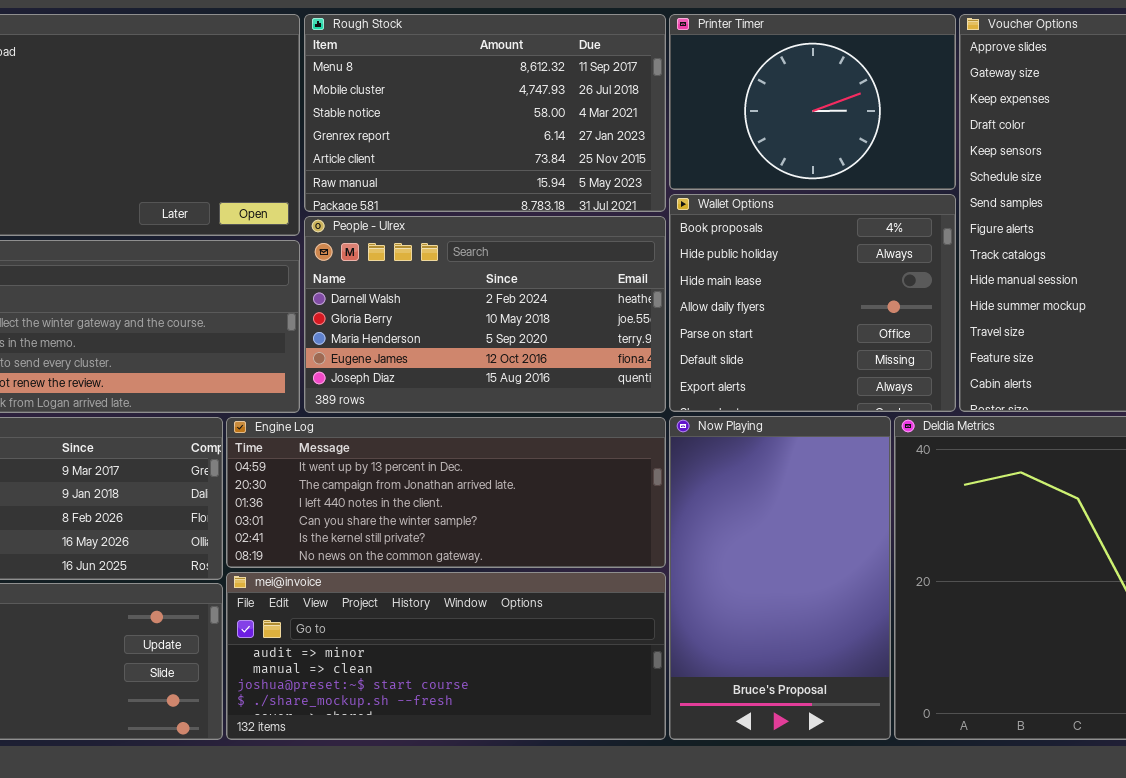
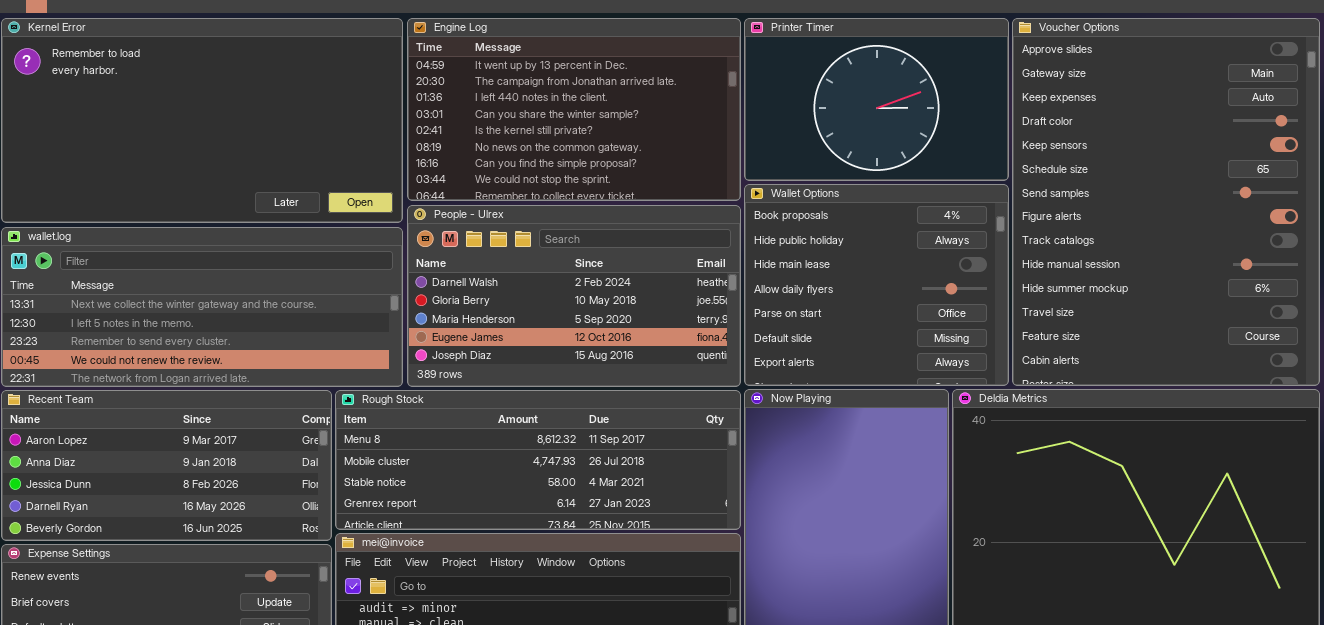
Rough Stock: [304,14,666,212] -> [335,390,741,530], moved, resized
Engine Log: [226,417,666,568] -> [407,18,741,201], moved, resized

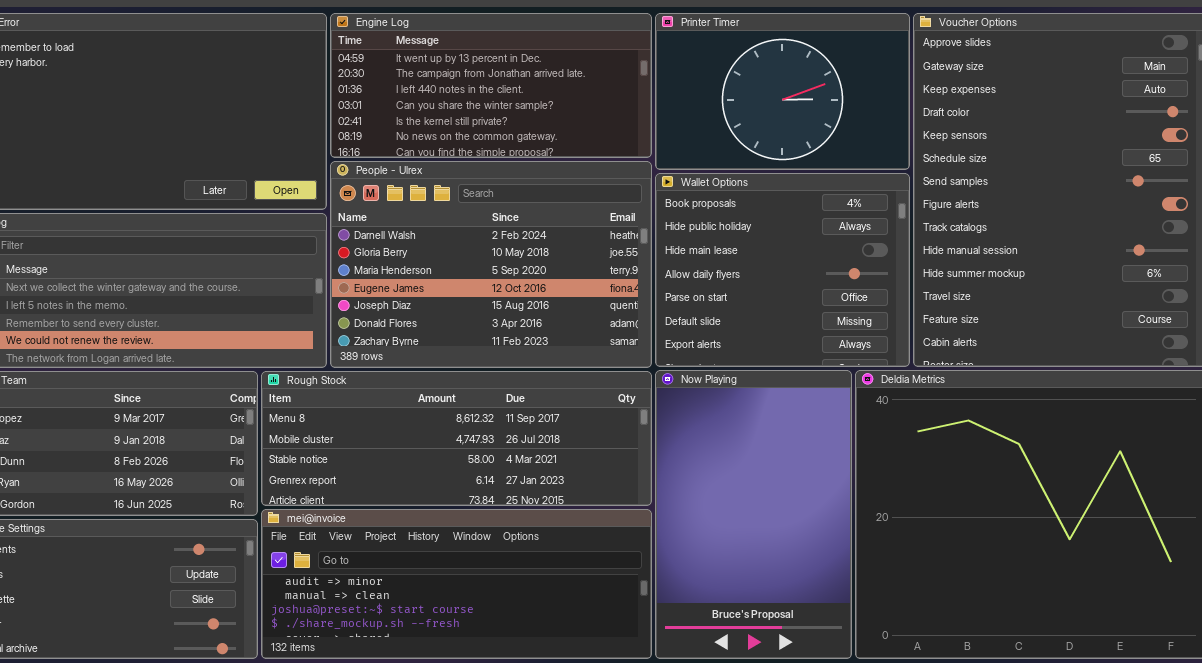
Engine Log: [407,18,741,201] -> [330,13,652,158], resized
People - Ulrex: [407,205,741,387] -> [330,161,652,368], resized

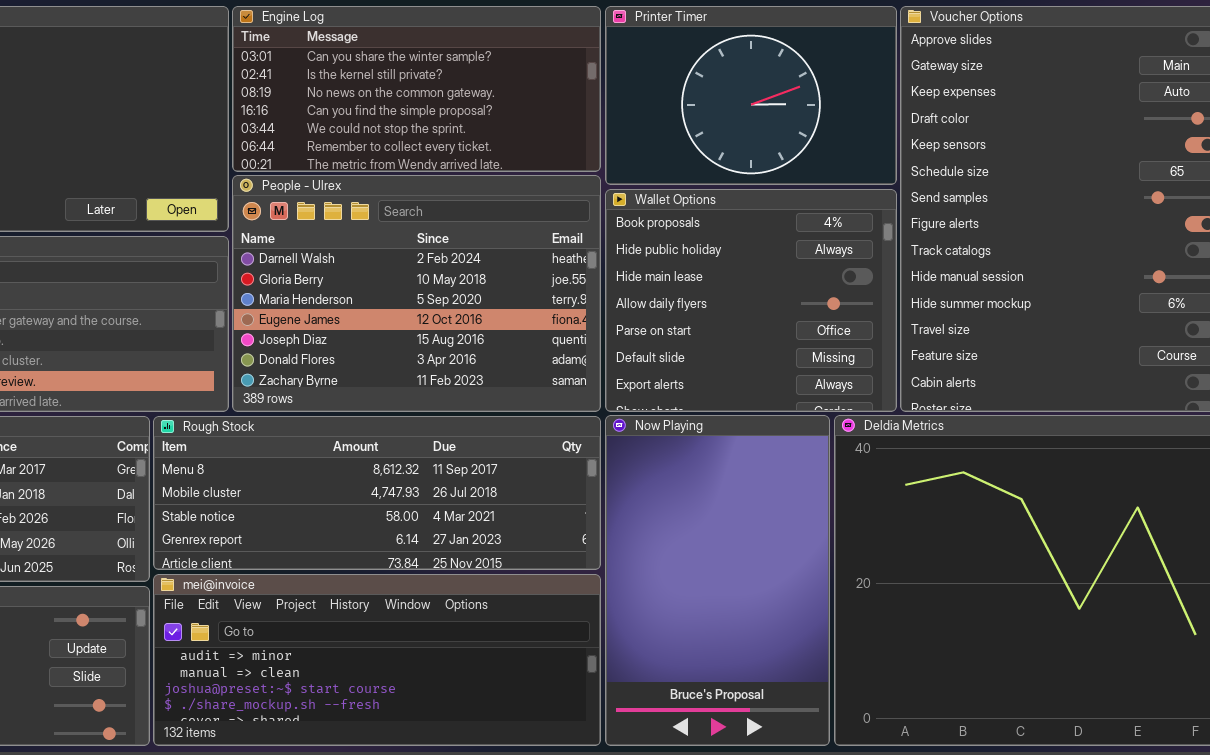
Engine Log: [330,13,652,158] -> [232,6,601,172], scrolled down 3 rows

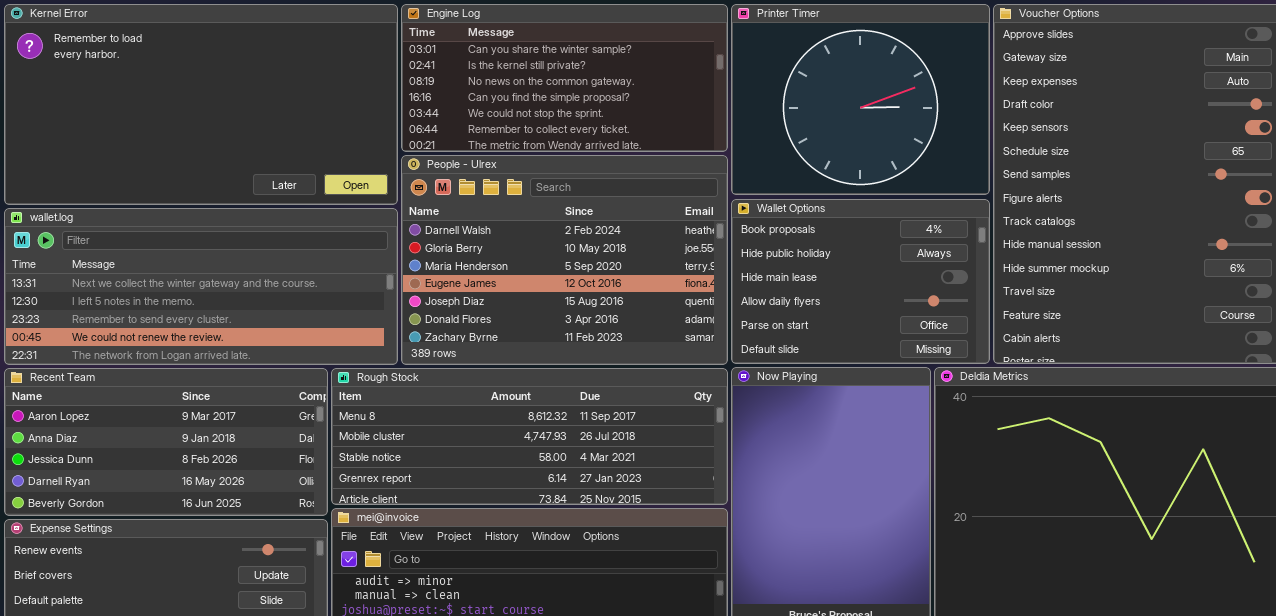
Printer Timer: [605,6,897,185] -> [731,4,990,195], resized
Wallet Options: [605,189,897,412] -> [731,199,990,364], resized

